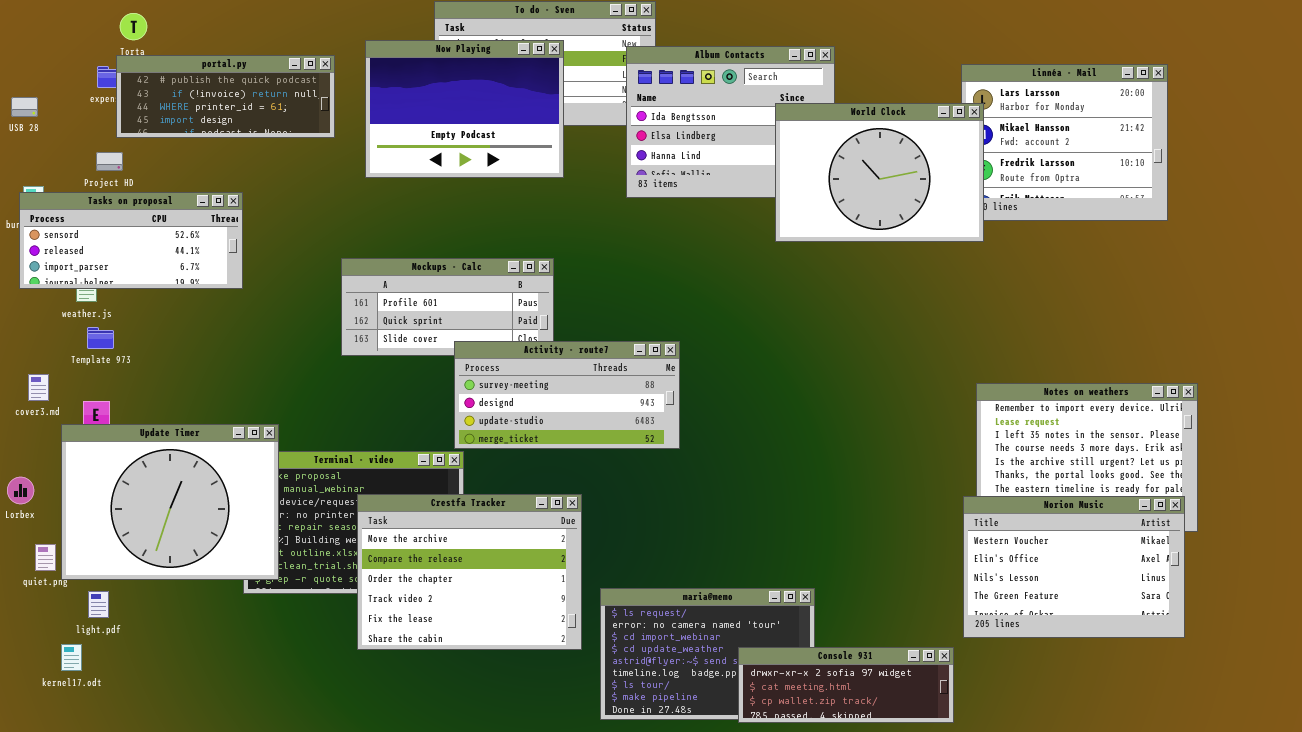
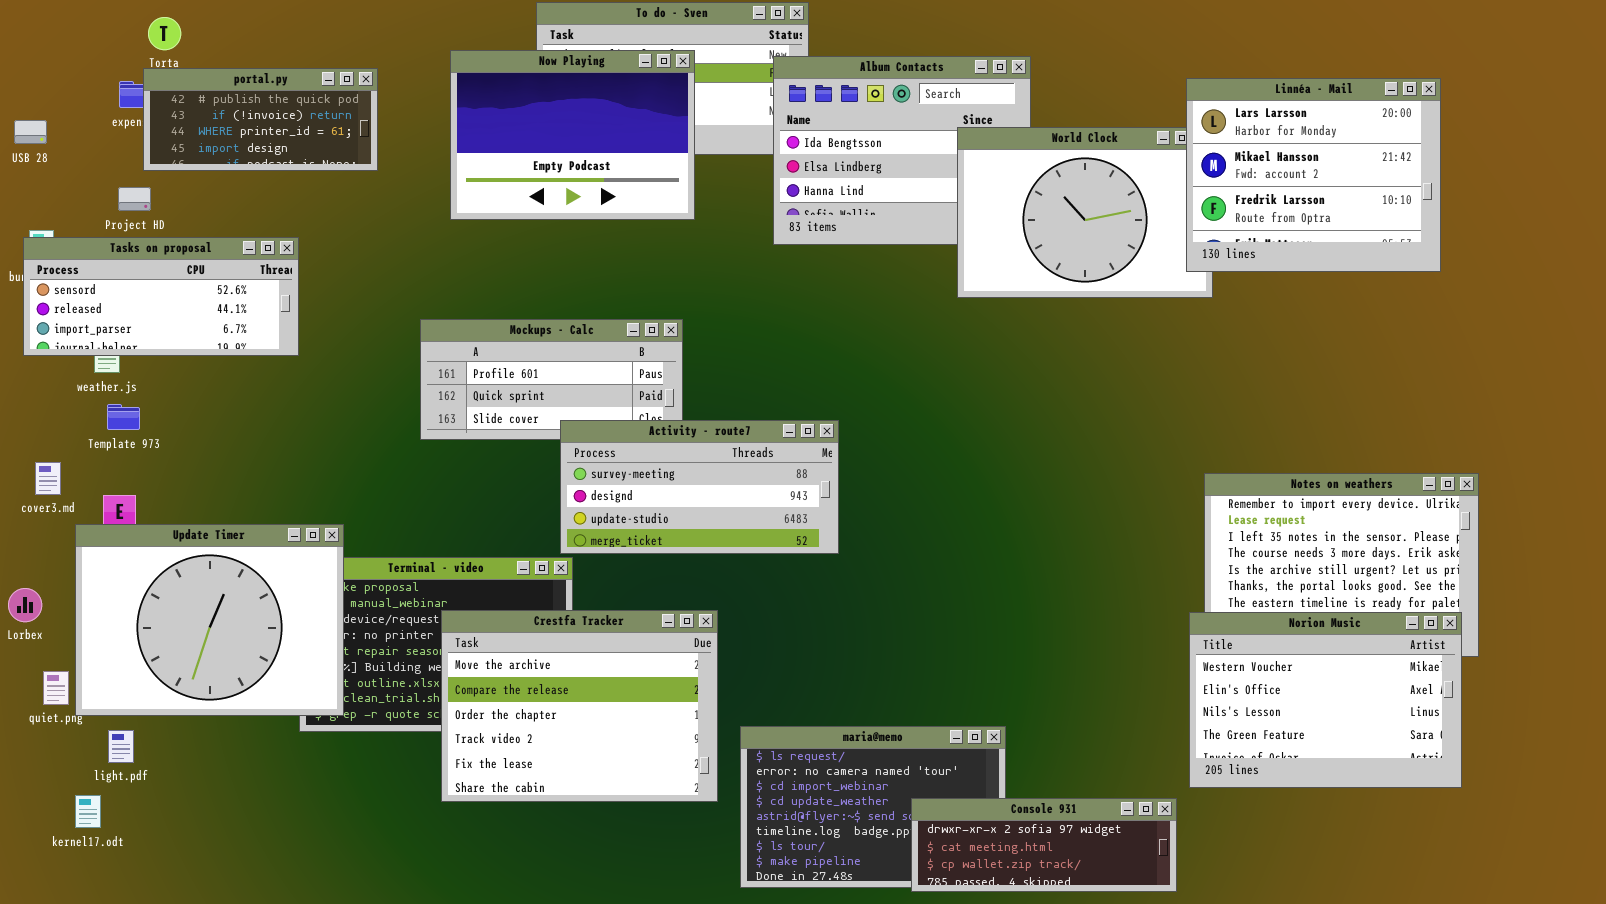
portal.py: [116,55,335,138] -> [143,68,378,171], resized
Linnéa - Mail: [961,64,1168,221] -> [1186,78,1441,272], raised

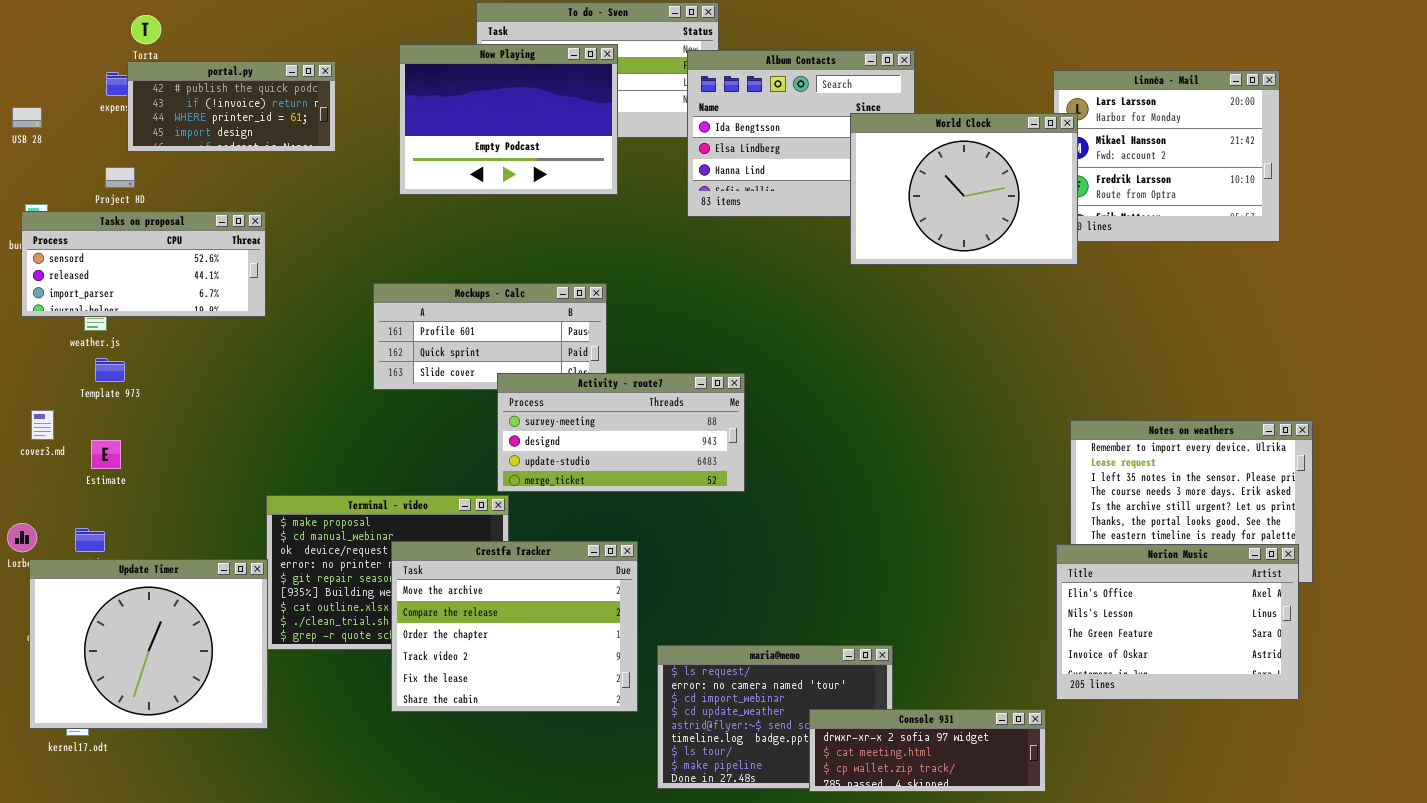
World Clock: [957,127,1213,298] -> [850,113,1078,265], raised
Update Timer: [75,524,344,716] -> [29,559,268,729], moved
Norion Music: [1189,612,1462,788] -> [1056,544,1299,700], scrolled down 1 row

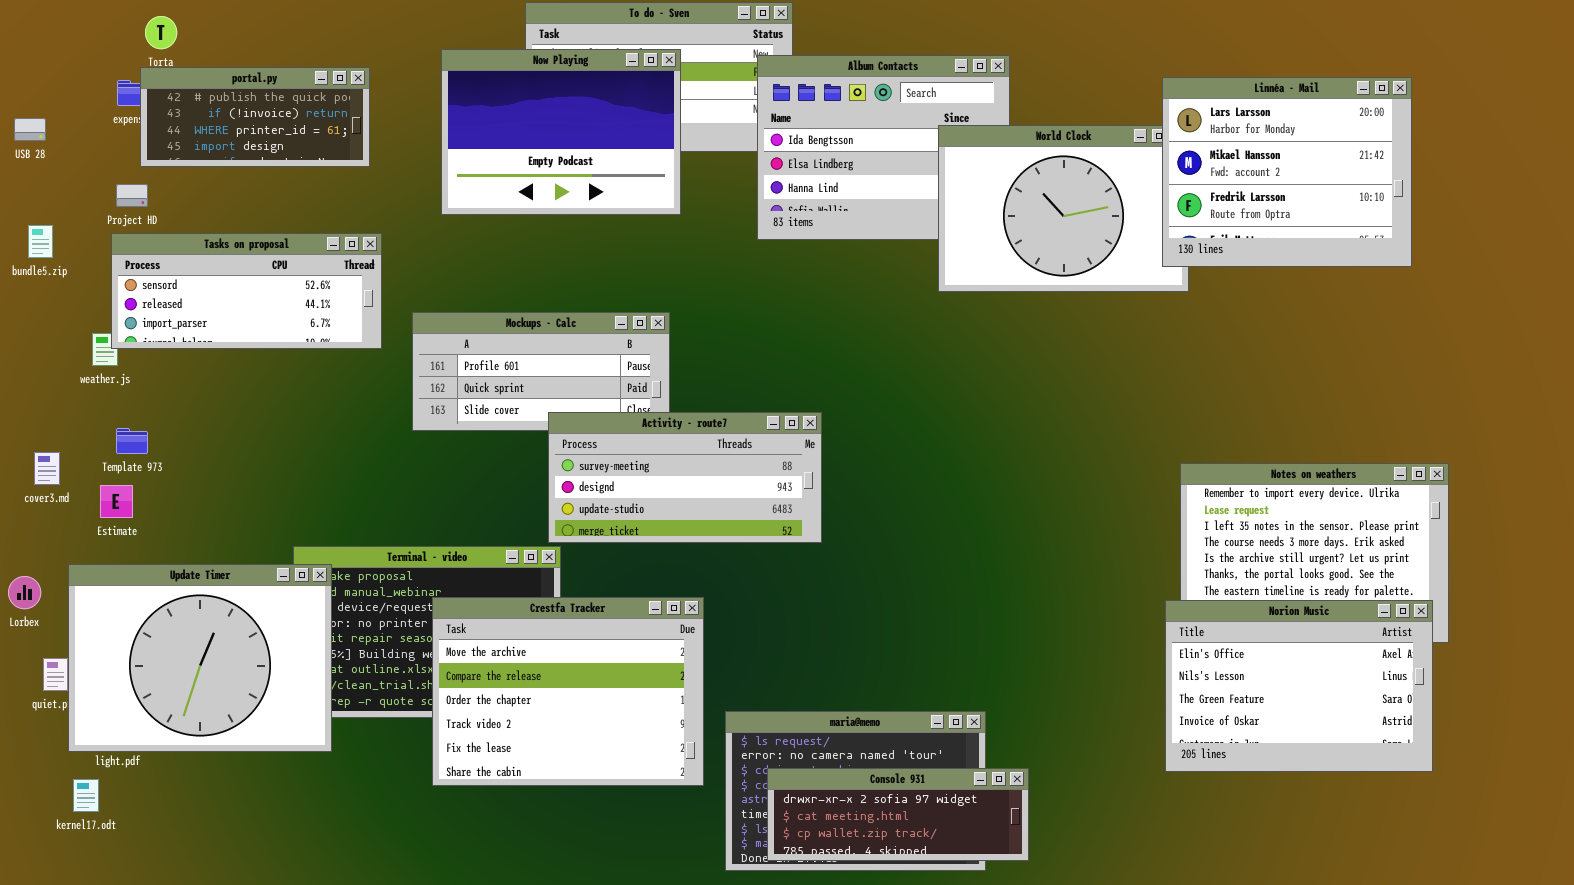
Linnéa - Mail: [1053,70,1280,242] -> [1162,77,1412,267], raised
Tasks on proposal: [21,211,266,317] -> [111,233,382,349], moved
Template 973: [95,358,125,382] -> [116,428,148,454], moved
Update Timer: [29,559,268,729] -> [68,564,332,752], moved
Console 931: [809,709,1046,792] -> [767,768,1029,861], moved

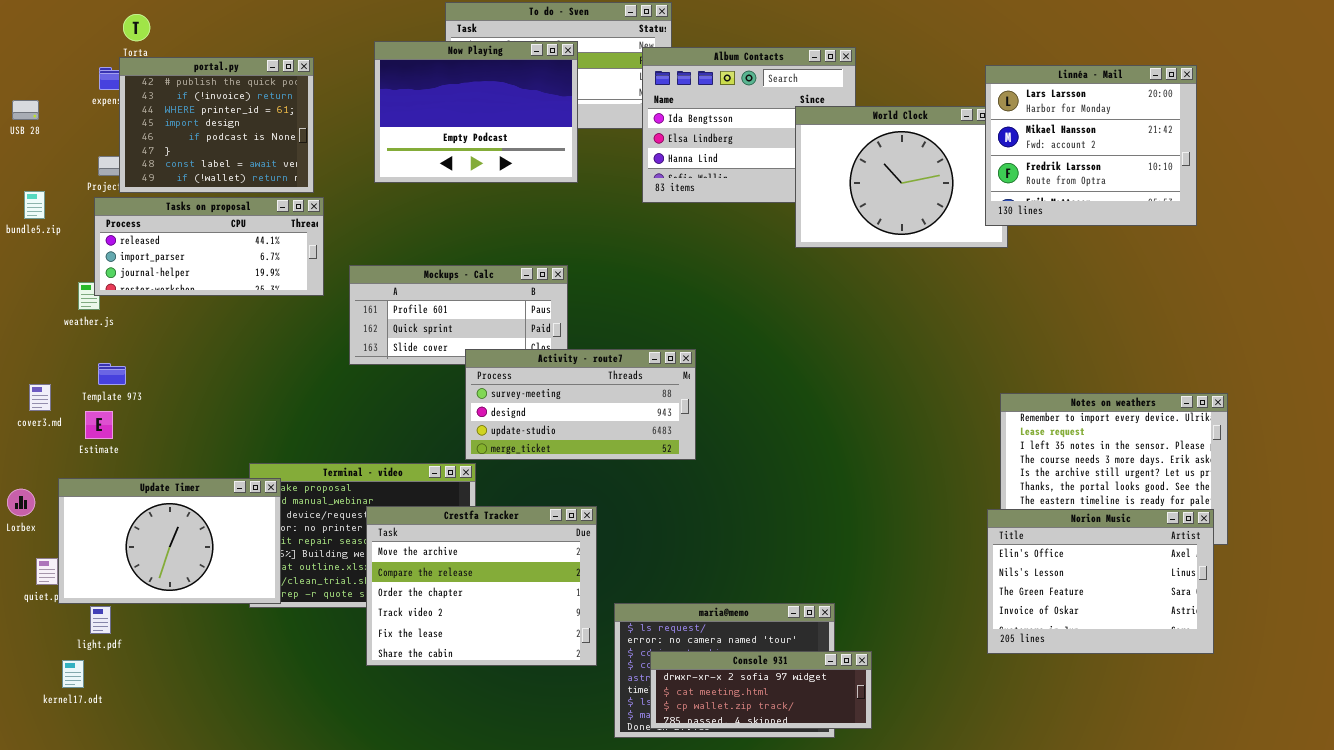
portal.py: [140,67,370,167] -> [119,57,314,193], resized
Tasks on proposal: [111,233,382,349] -> [94,197,324,296], scrolled down 1 row
Update Timer: [68,564,332,752] -> [58,478,281,604], resized

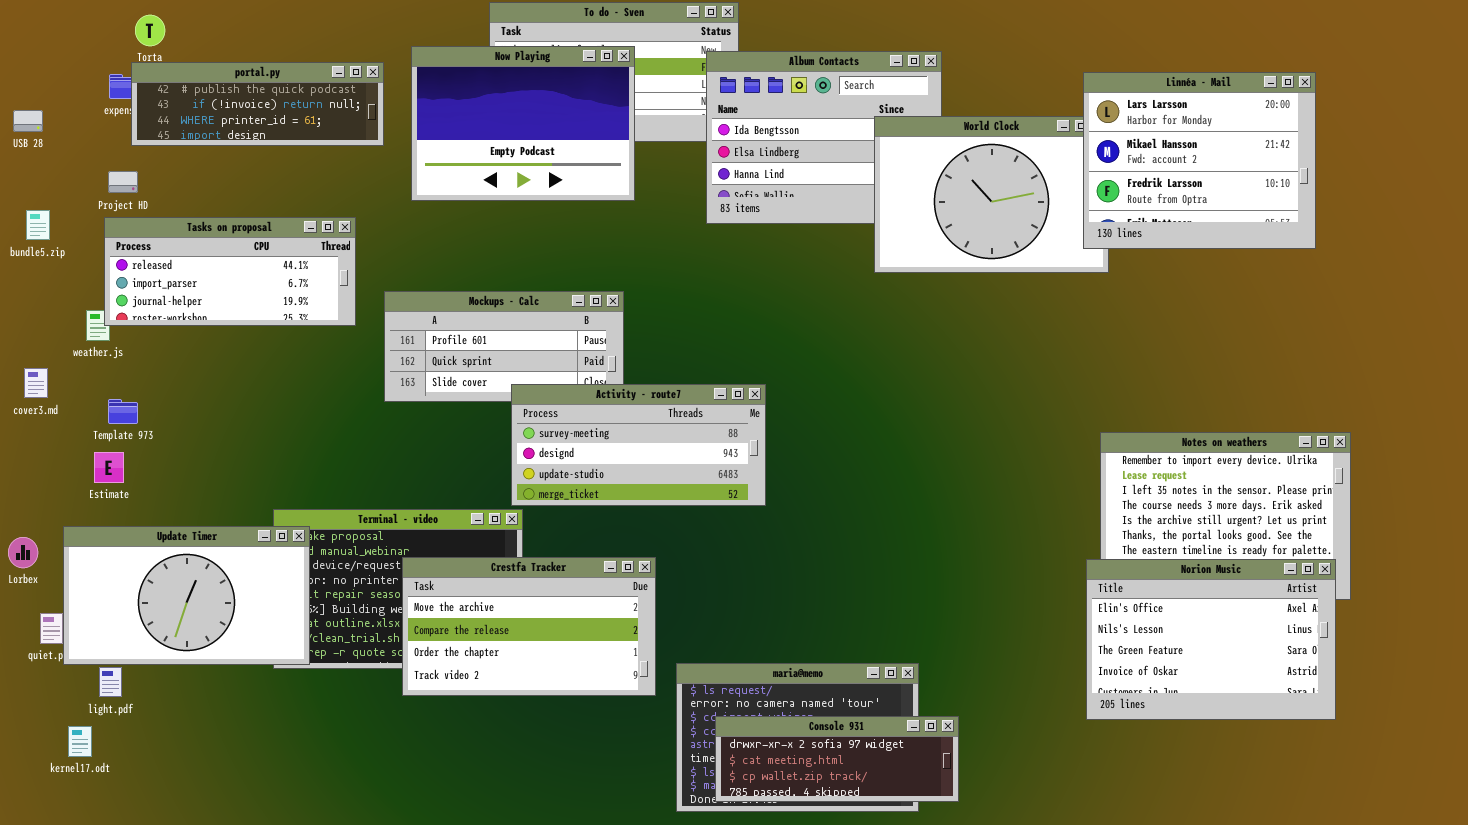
portal.py: [119,57,314,193] -> [131,62,384,146], resized
cover3.md: [29,384,51,411] -> [24,368,48,398], moved
Crestfa Tracker: [366,506,597,666] -> [402,557,656,696], resized

